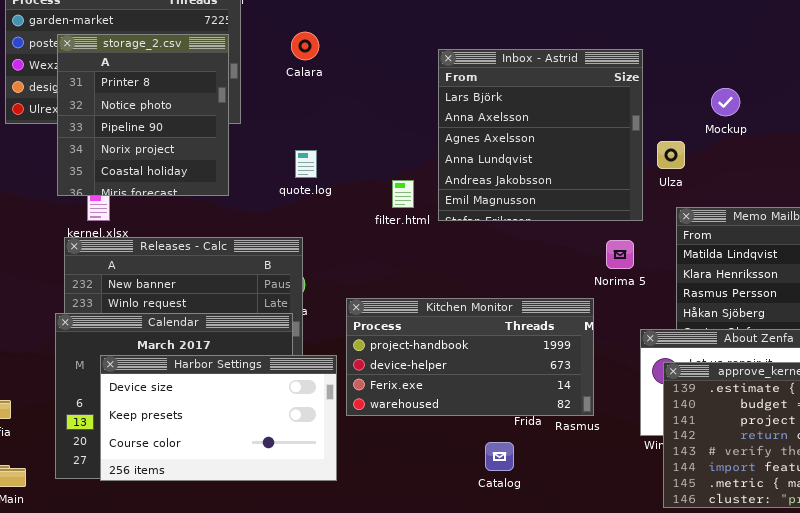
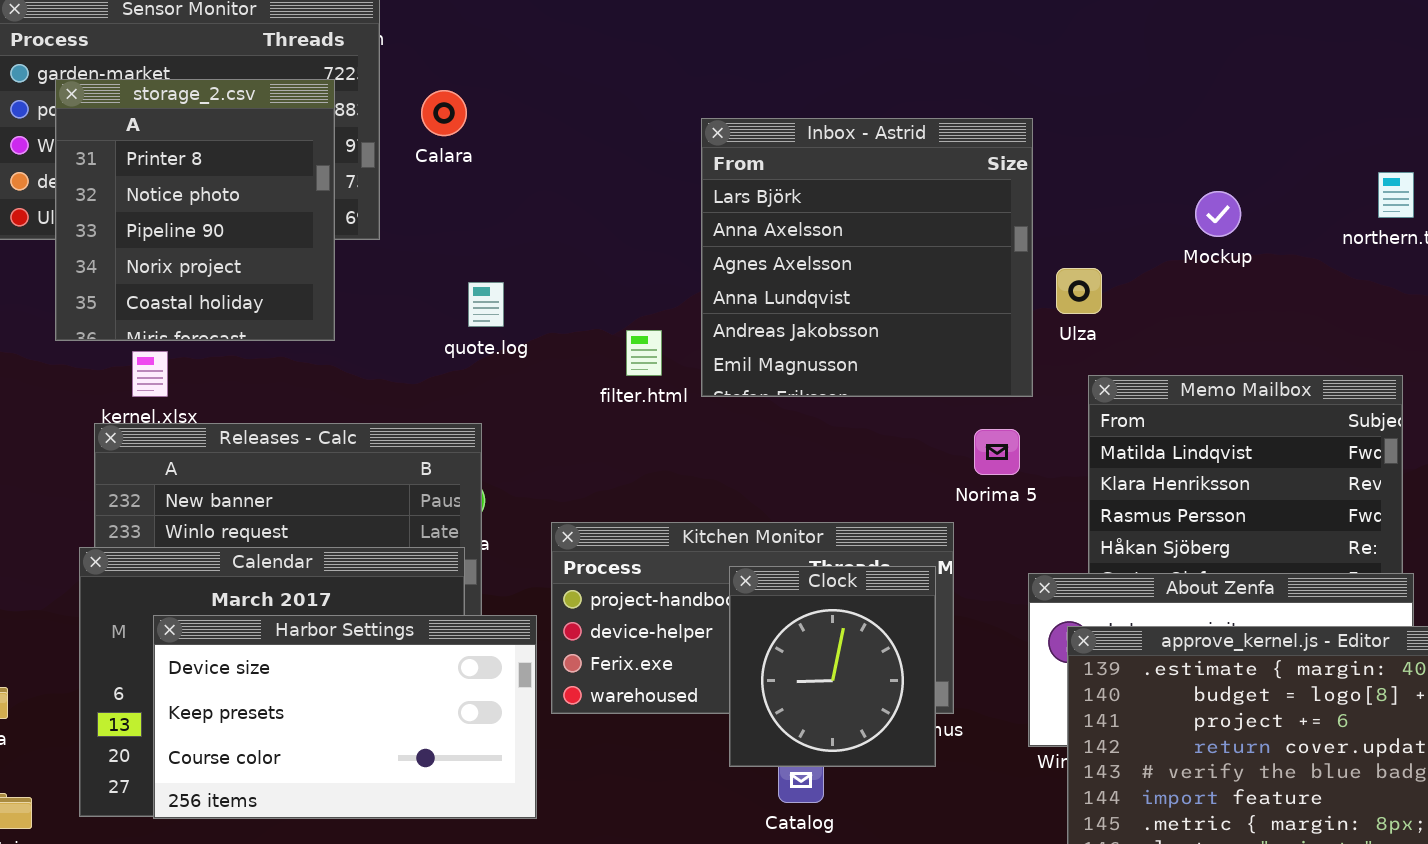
Calara: [291,32,319,60] -> [421,90,467,136], moved
storage_2.csv: [57,34,229,196] -> [55,79,335,341], moved
Mockup: [711,88,740,116] -> [1195,191,1241,237], moved
Clock: none -> [729,566,936,767], opened

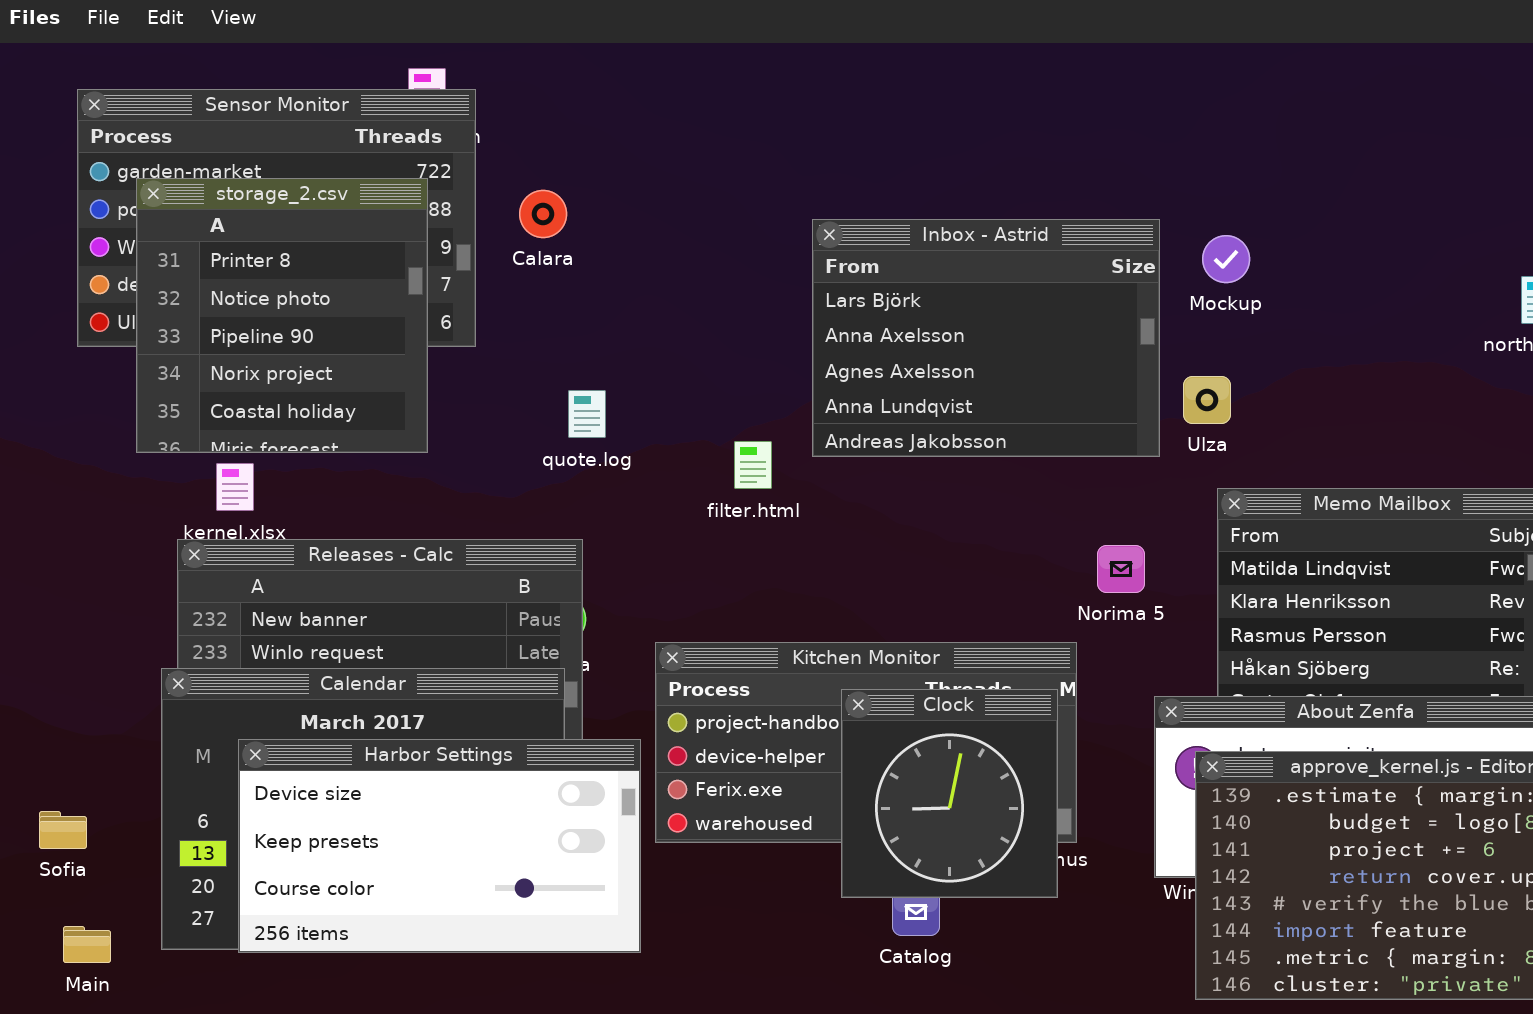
Inbox - Astrid: [701,118,1033,397] -> [812,219,1160,457], resized
Mockup: [1195,191,1241,237] -> [1202,235,1250,283], moved

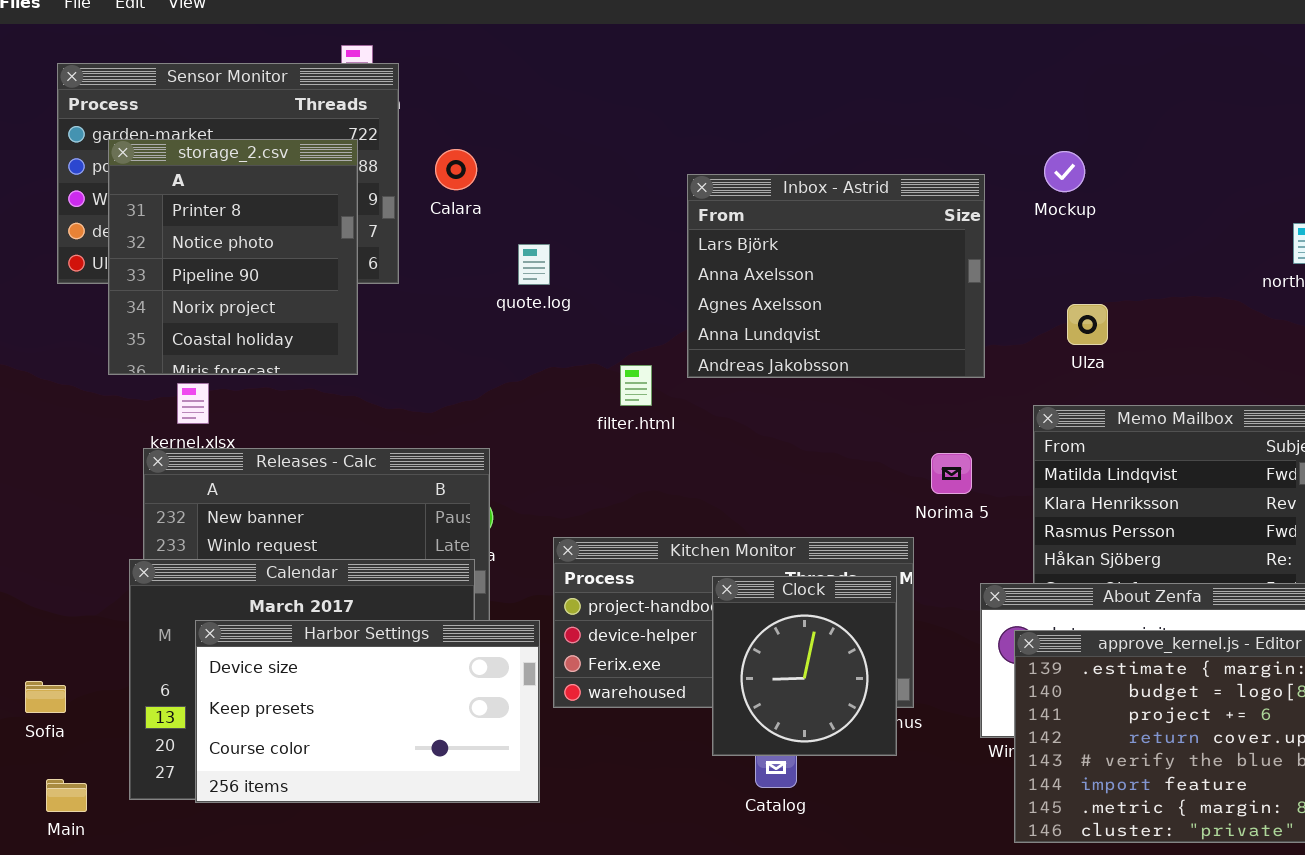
Mockup: [1202,235,1250,283] -> [1044,151,1085,192], moved
Ulza: [1183,376,1231,424] -> [1067,304,1108,345], moved
quote.log: [568,390,606,438] -> [518,244,550,285], moved

